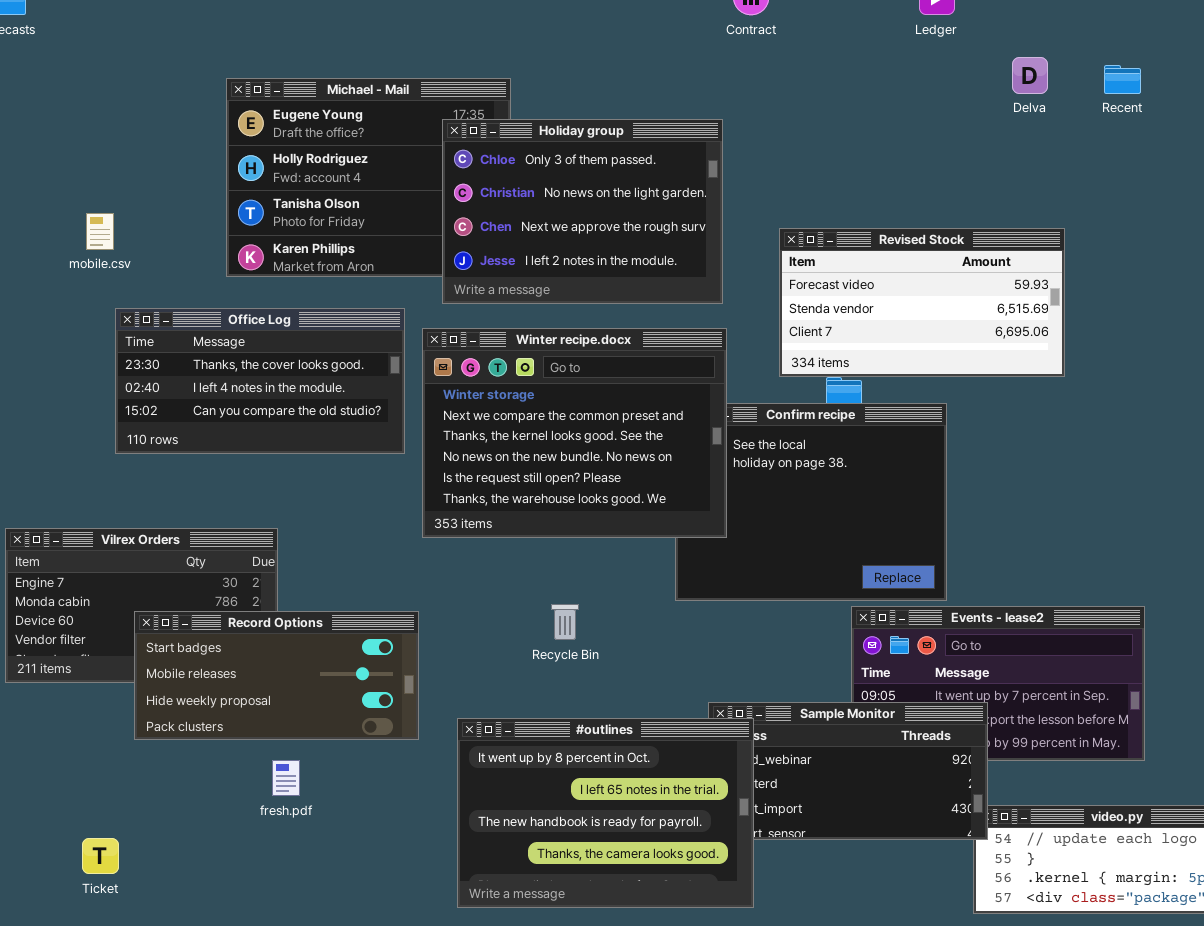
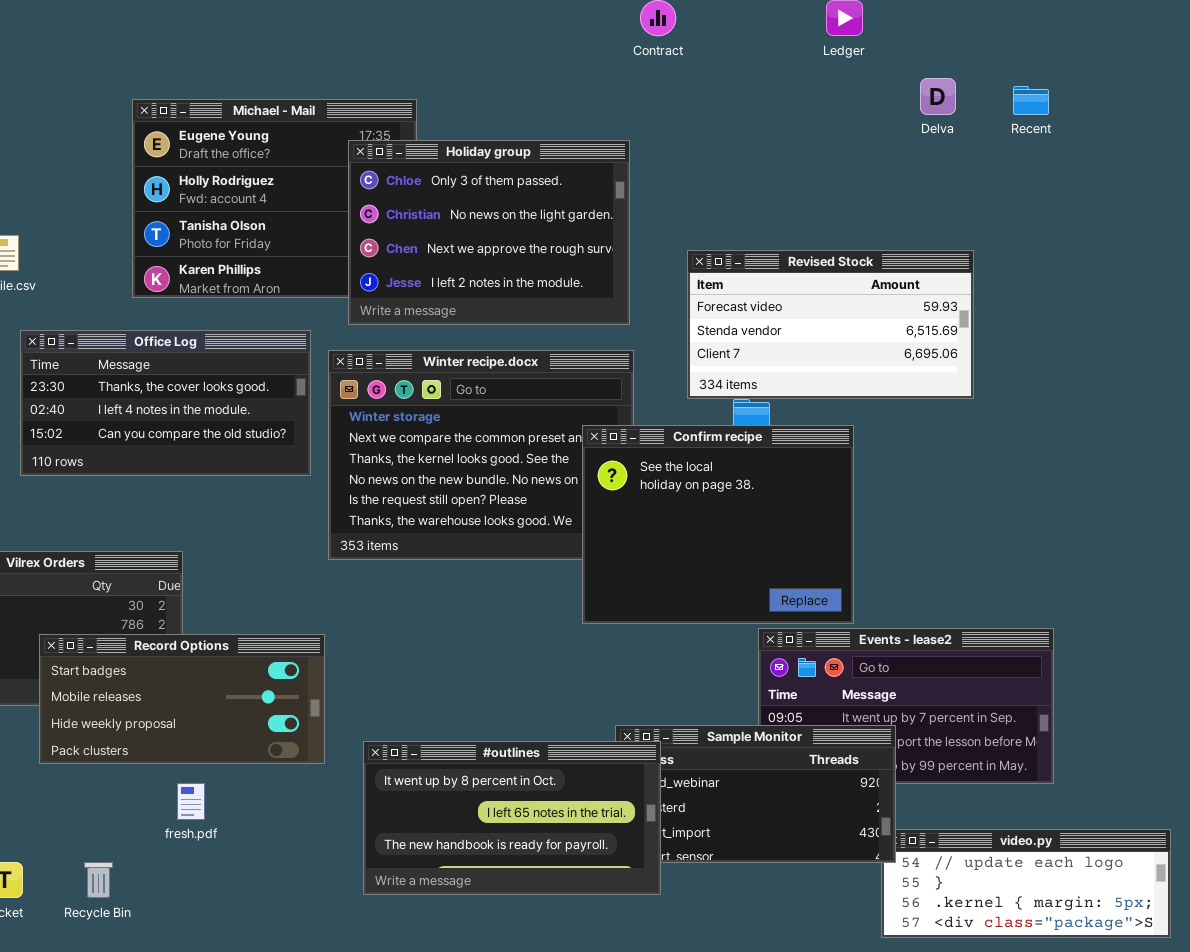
Confirm recipe: [675,403,947,601] -> [582,425,854,624], raised
Recycle Bin: [551,604,579,640] -> [84,862,113,898], moved
#outlines: [457,718,754,908] -> [363,741,661,895], resized

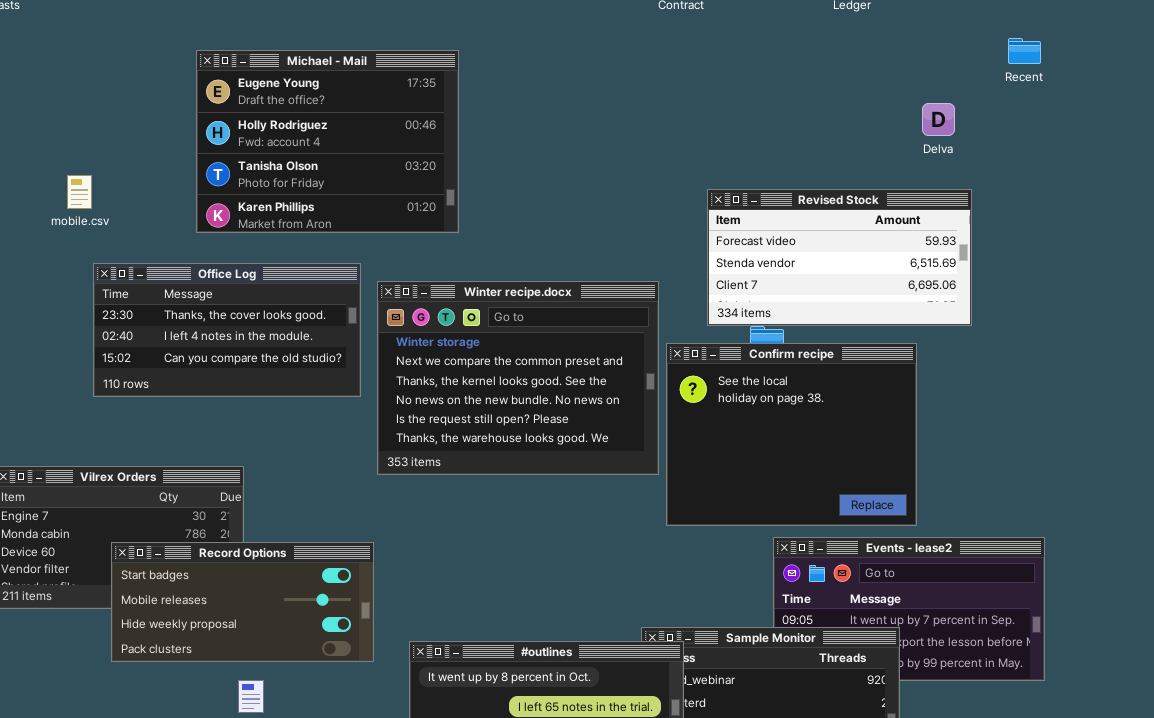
Delva: [920,78,956,115] -> [922,103,955,136], moved
Holiday group: [348,140,630,325] -> none, closed
Confirm recipe: [582,425,854,624] -> [666,343,917,526], moved

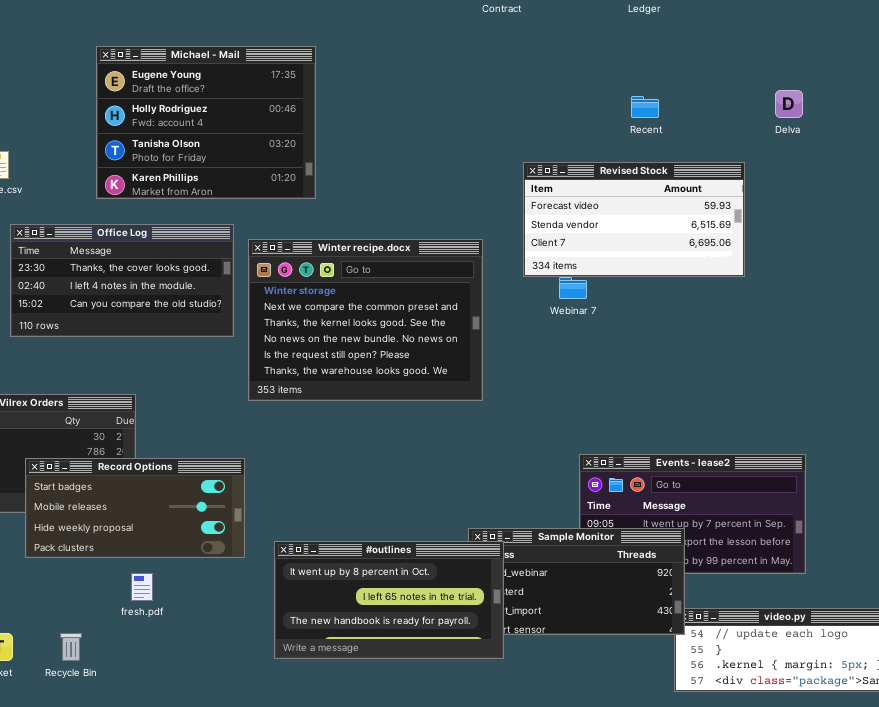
Recent: [1008,38,1041,64] -> [631,96,659,118], moved
Delva: [922,103,955,136] -> [775,90,803,118], moved
Confirm recipe: [666,343,917,526] -> none, closed

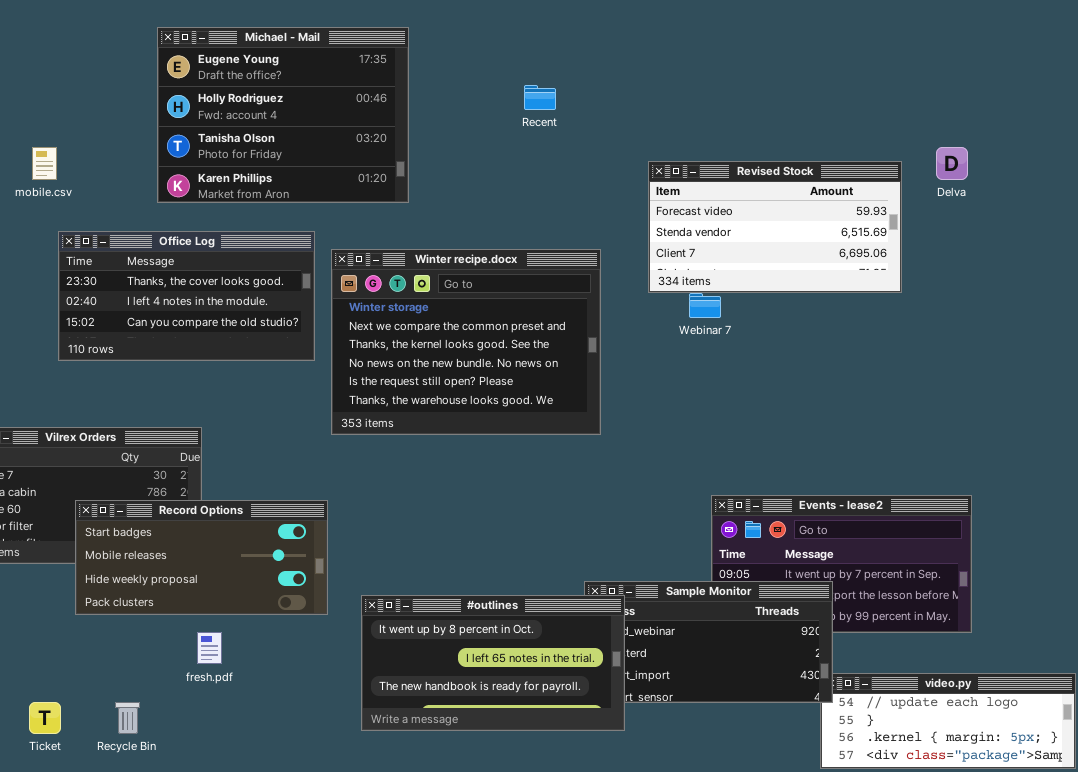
Delva: [775,90,803,118] -> [936,147,968,180], moved
Recent: [631,96,659,118] -> [524,85,556,110], moved

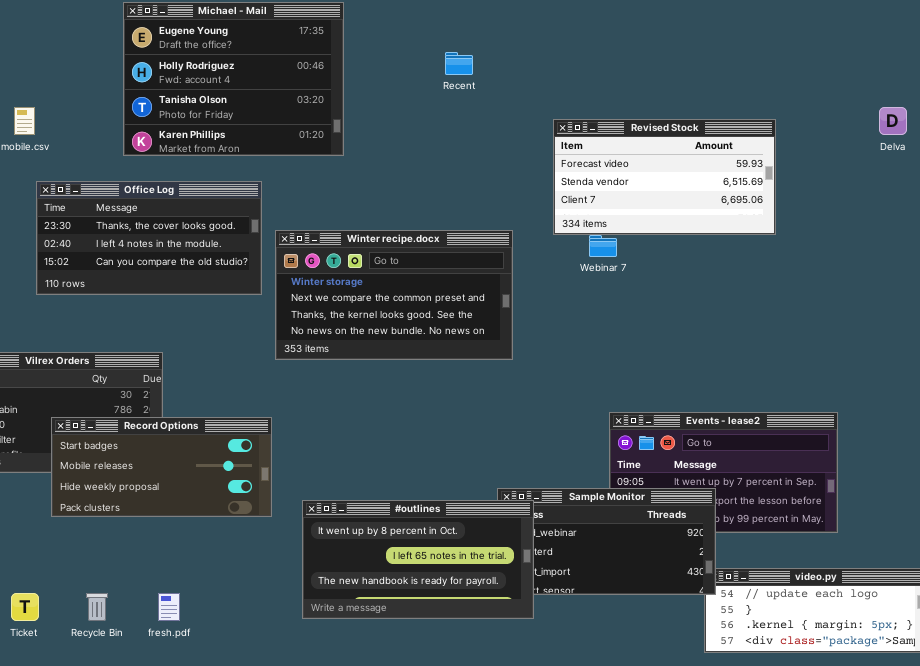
Delva: [936,147,968,180] -> [879,107,907,135], moved
Winter recipe.docx: [331,249,601,435] -> [275,230,513,360], resized
fresh.pdf: [197,632,222,664] -> [158,593,180,621], moved

